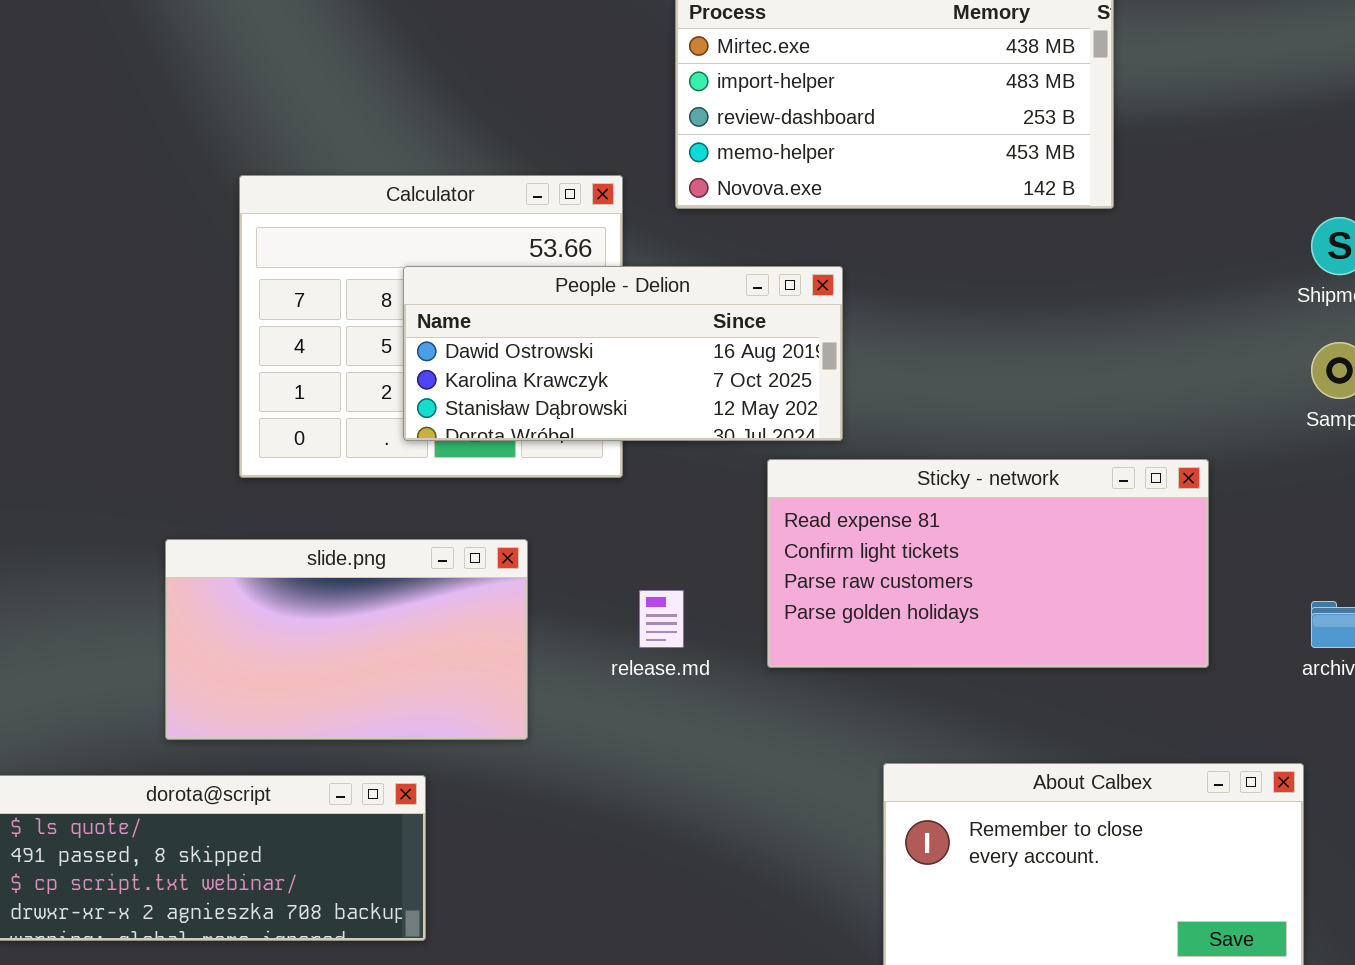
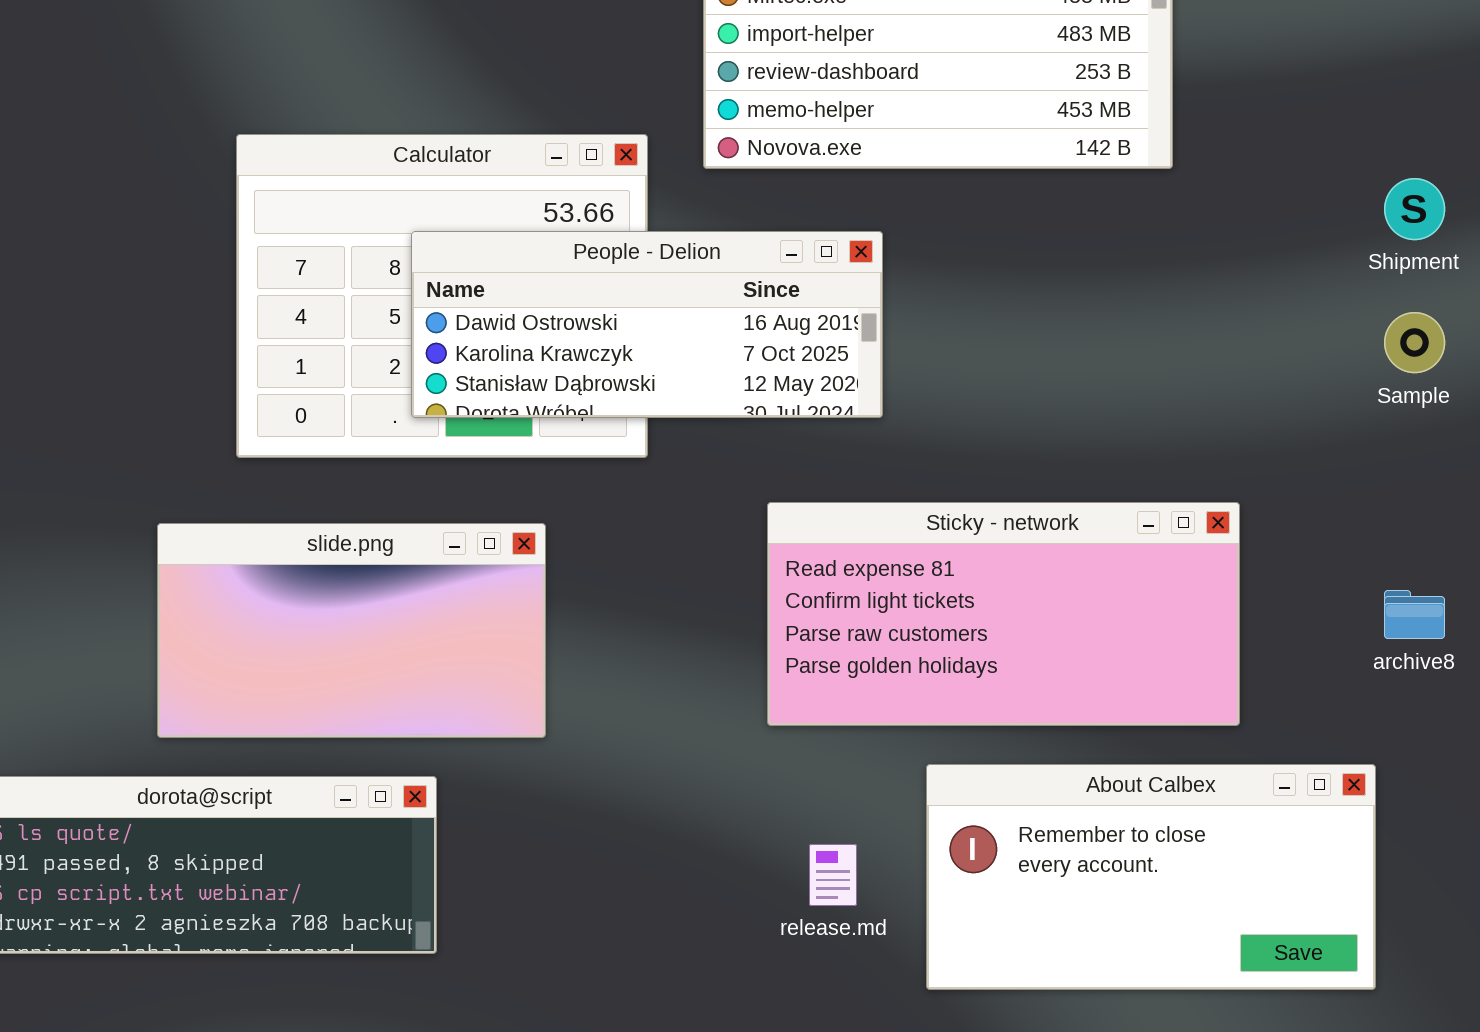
Sticky - network: [767,459,1209,668] -> [767,502,1240,726], moved
release.md: [639,590,684,648] -> [809,844,857,906], moved

